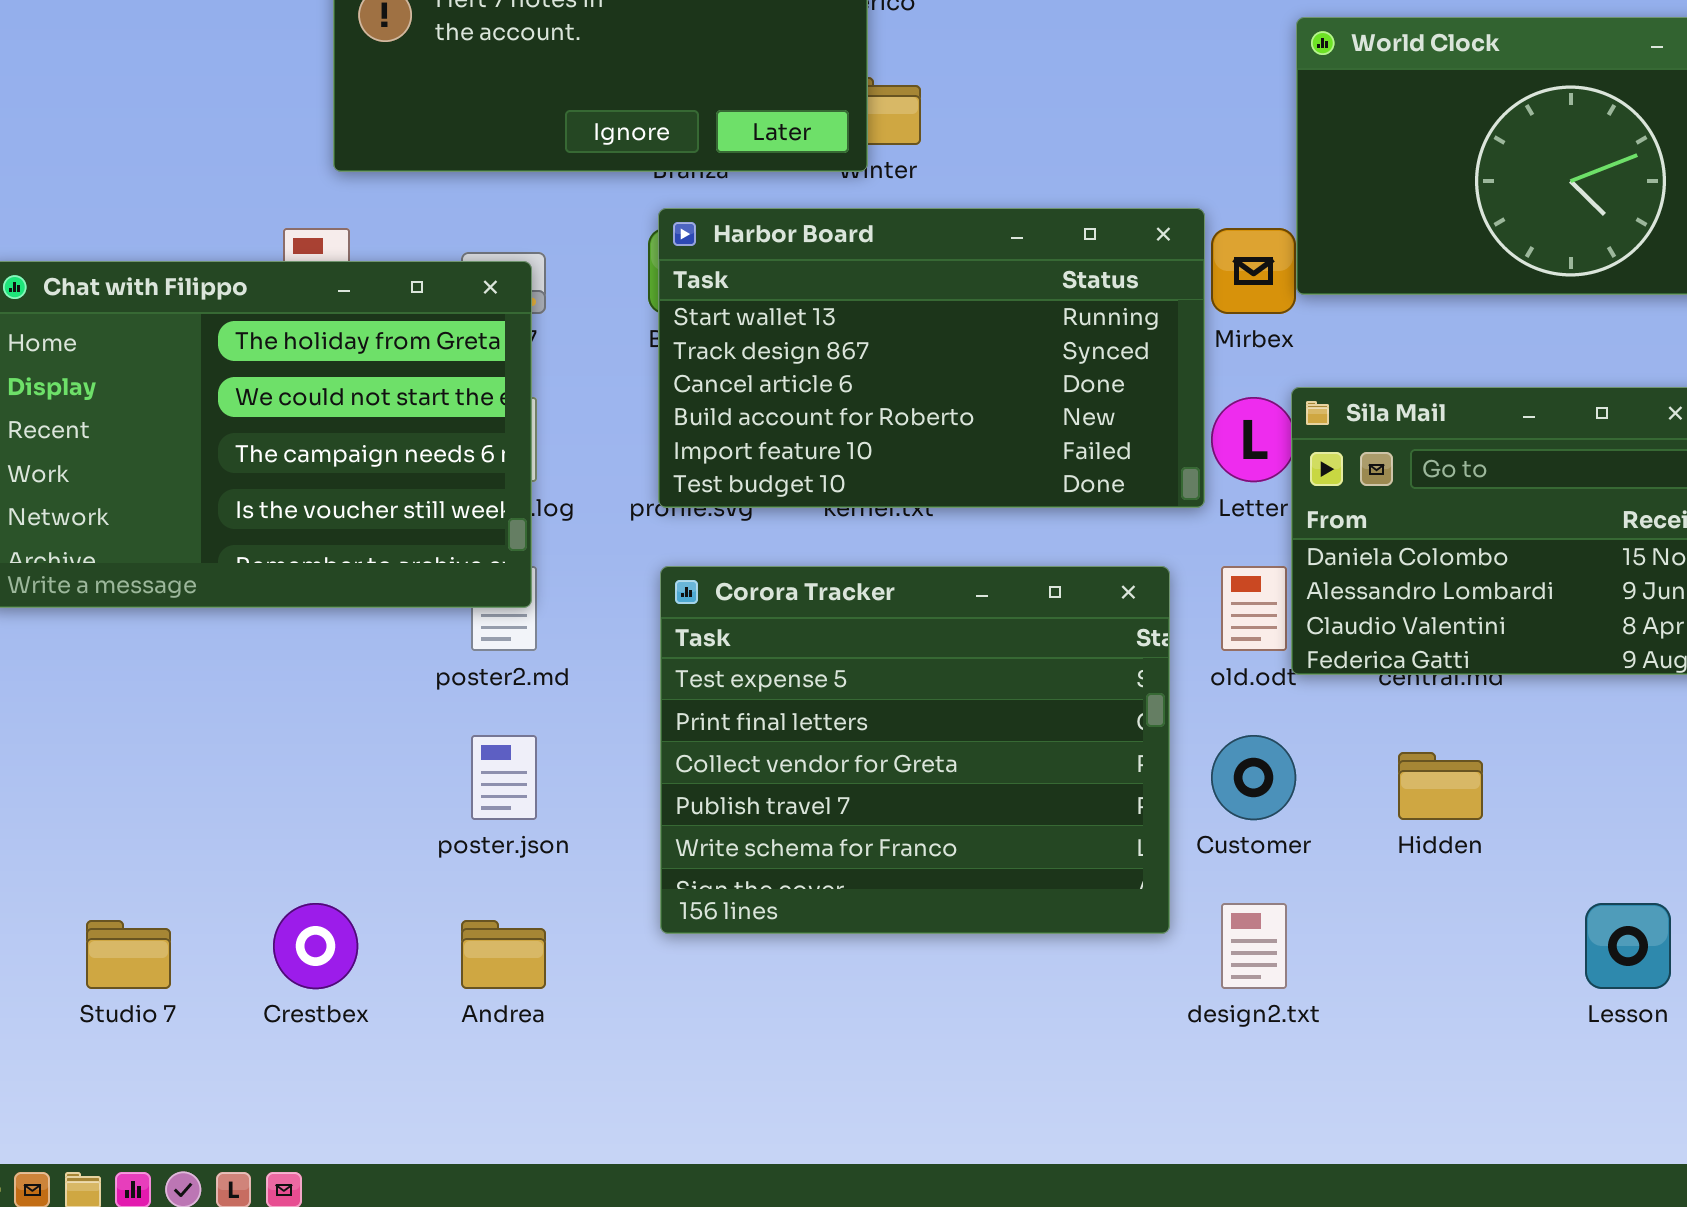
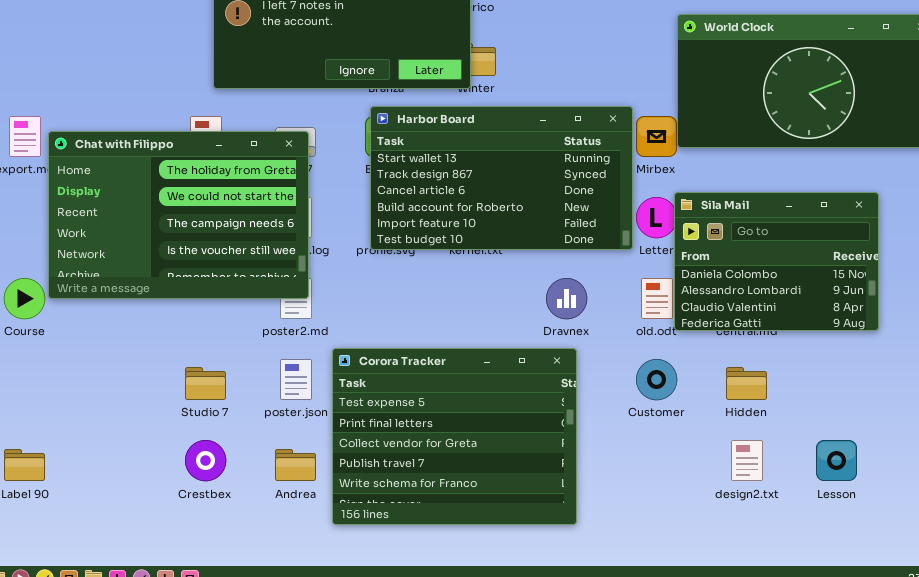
Corora Tracker: [660,566,1170,934] -> [332,348,577,525], moved
design2.txt: [1221,903,1287,989] -> [731,440,763,481], moved
Studio 7: [86,920,171,989] -> [185,367,226,400], moved

